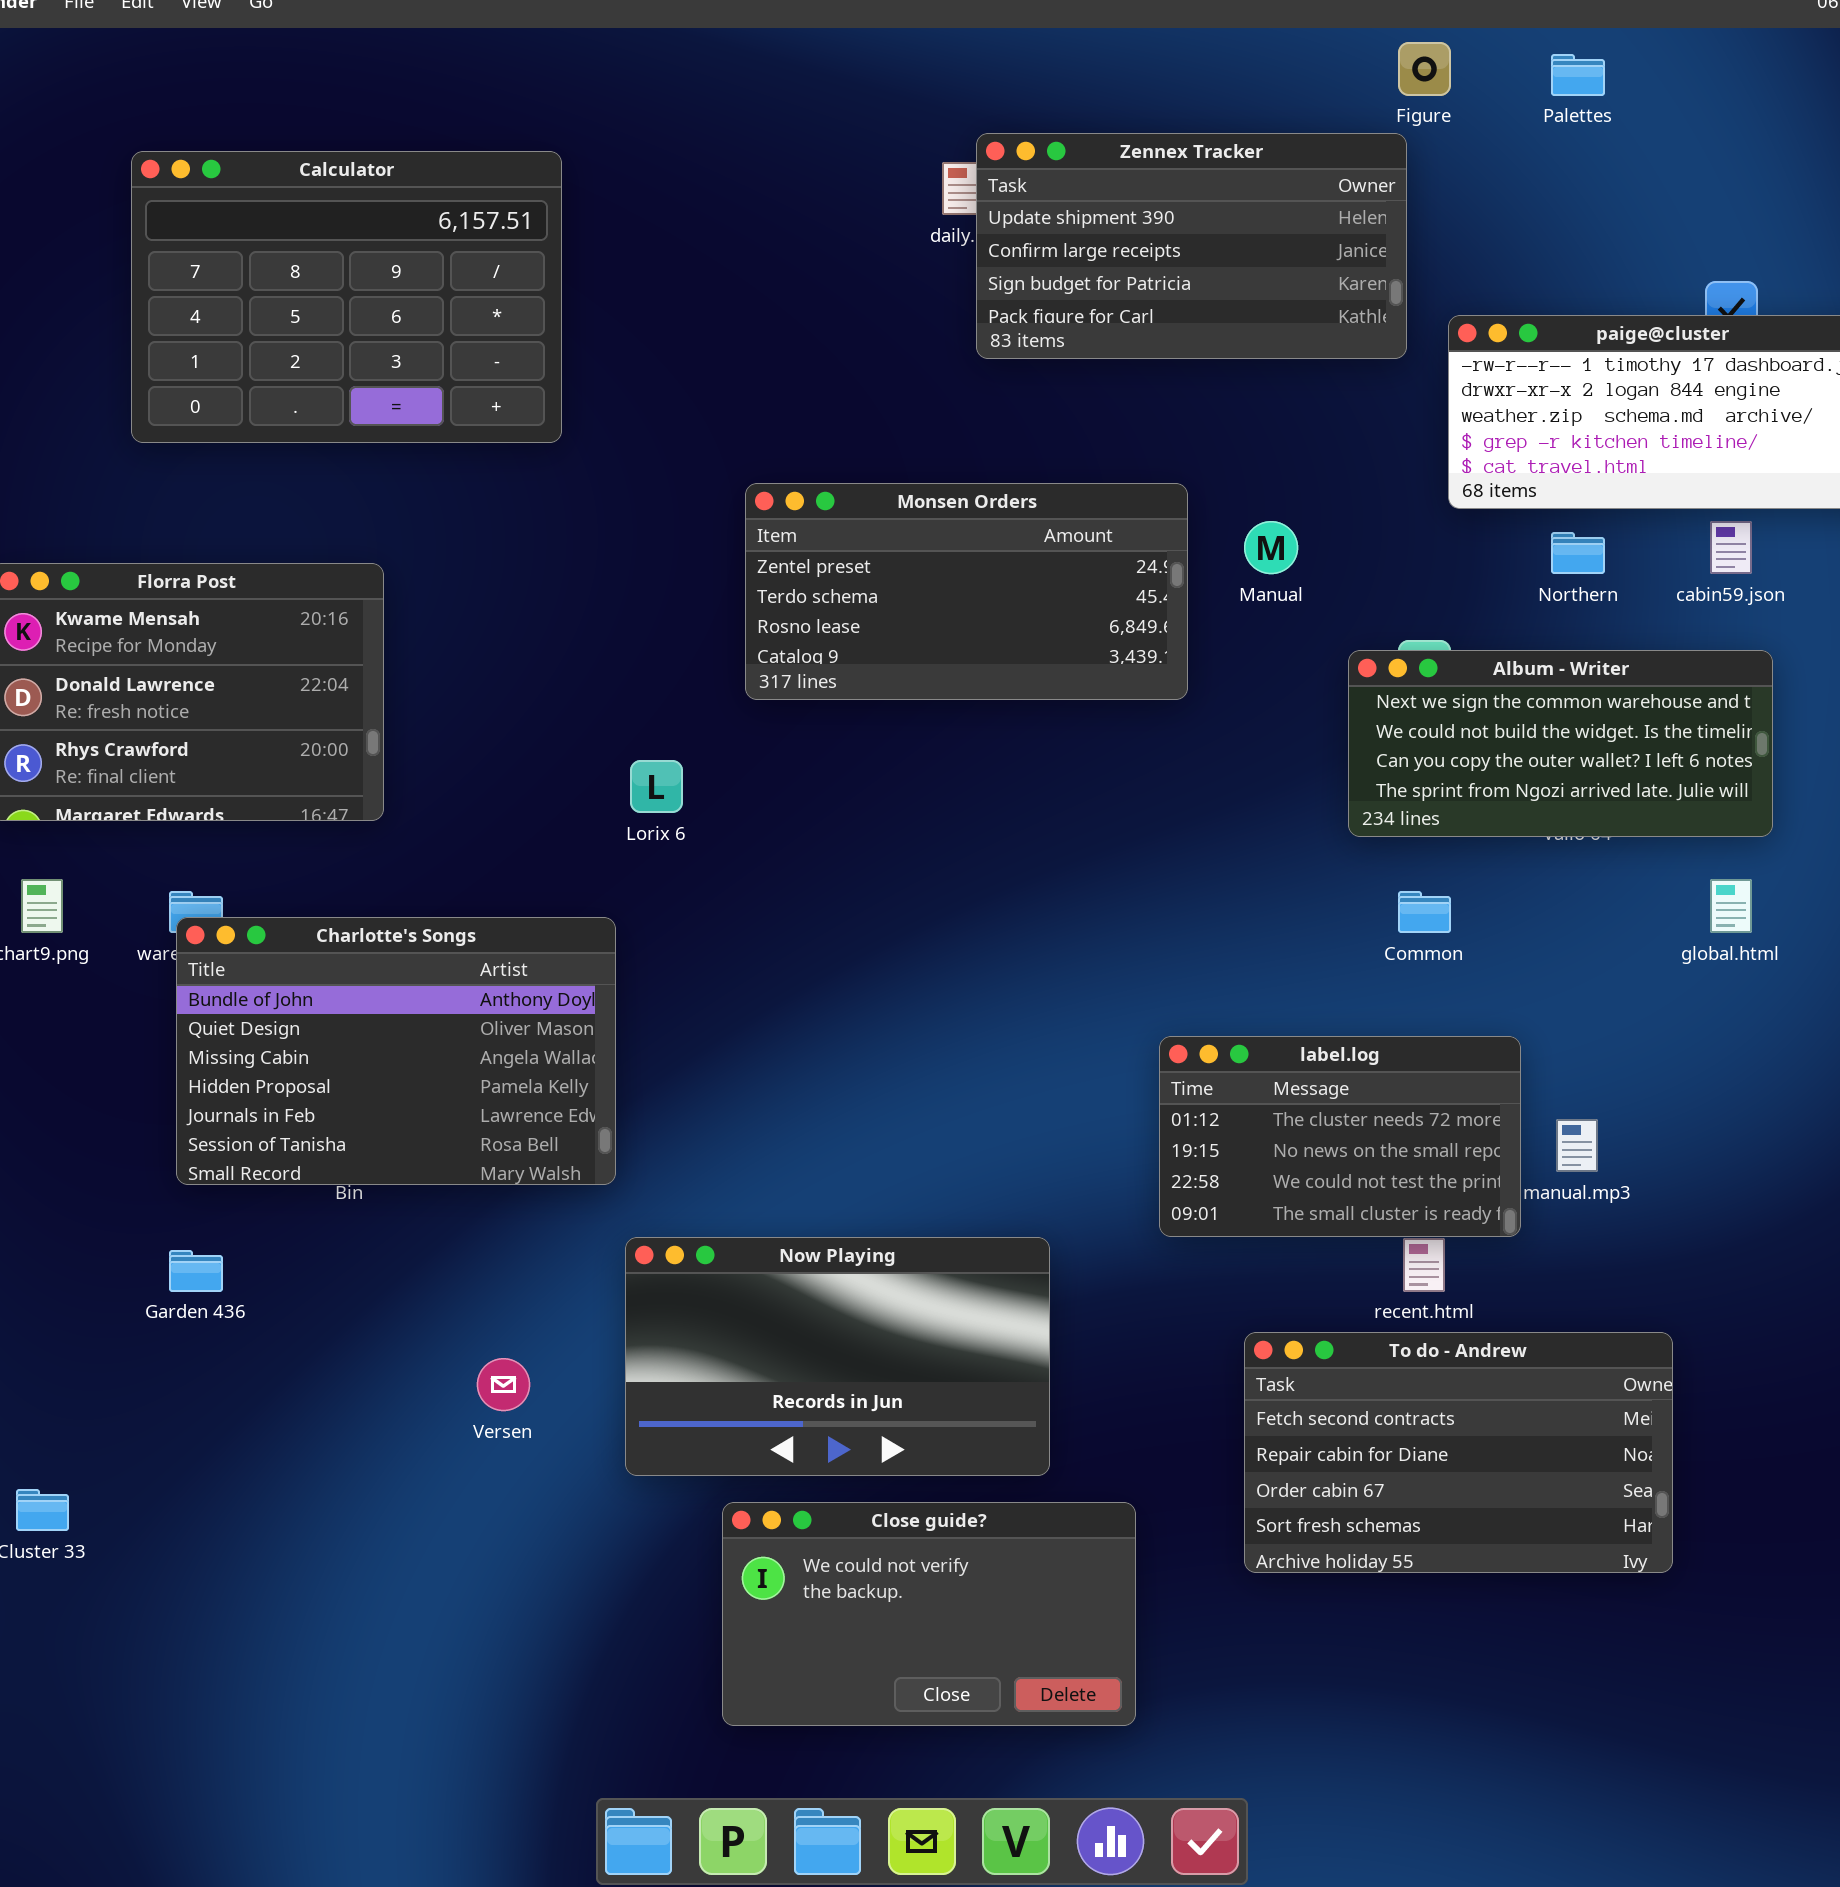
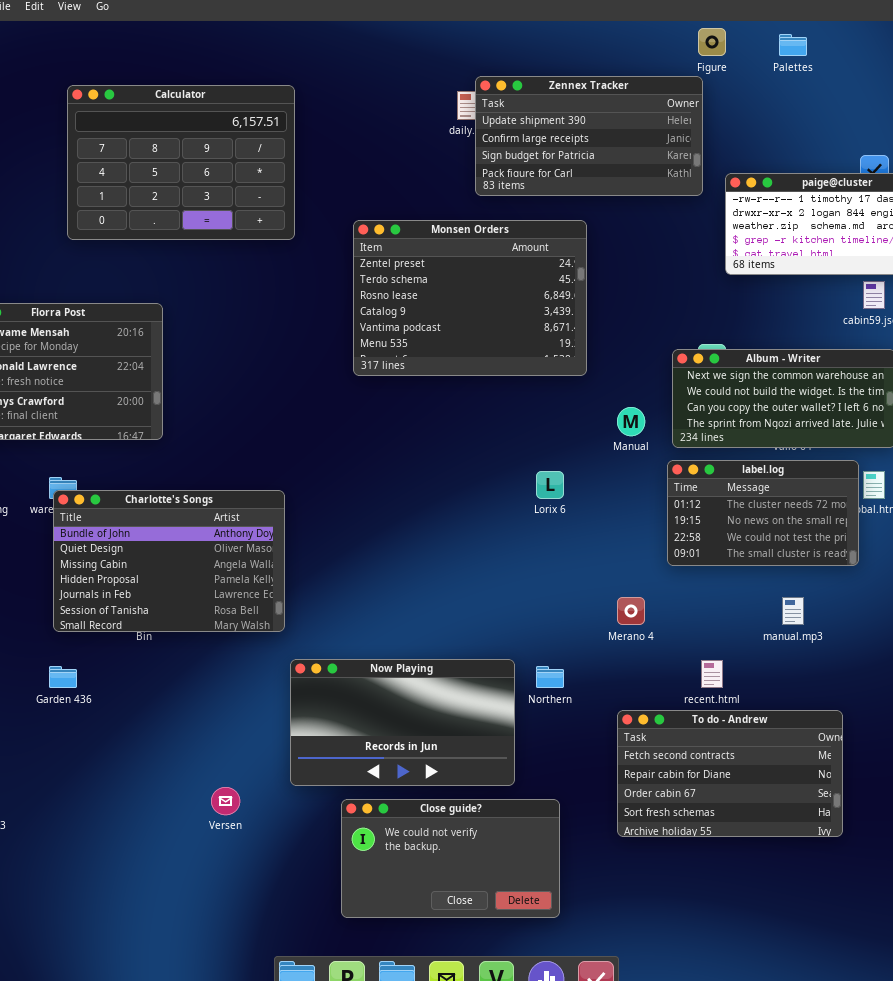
Calculator: [131,151,562,443] -> [67,85,295,240], moved
Monsen Orders: [745,483,1188,700] -> [353,220,587,376], resized
Manual: [1244,521,1298,574] -> [617,407,645,436], moved
Northern: [1551,532,1605,574] -> [536,666,564,688], moved
Lorix 6: [630,760,683,813] -> [536,471,564,499], moved
label.log: [1159,1036,1521,1237] -> [667,460,859,566], moved
Versen: [477,1358,530,1411] -> [211,787,240,815], moved

